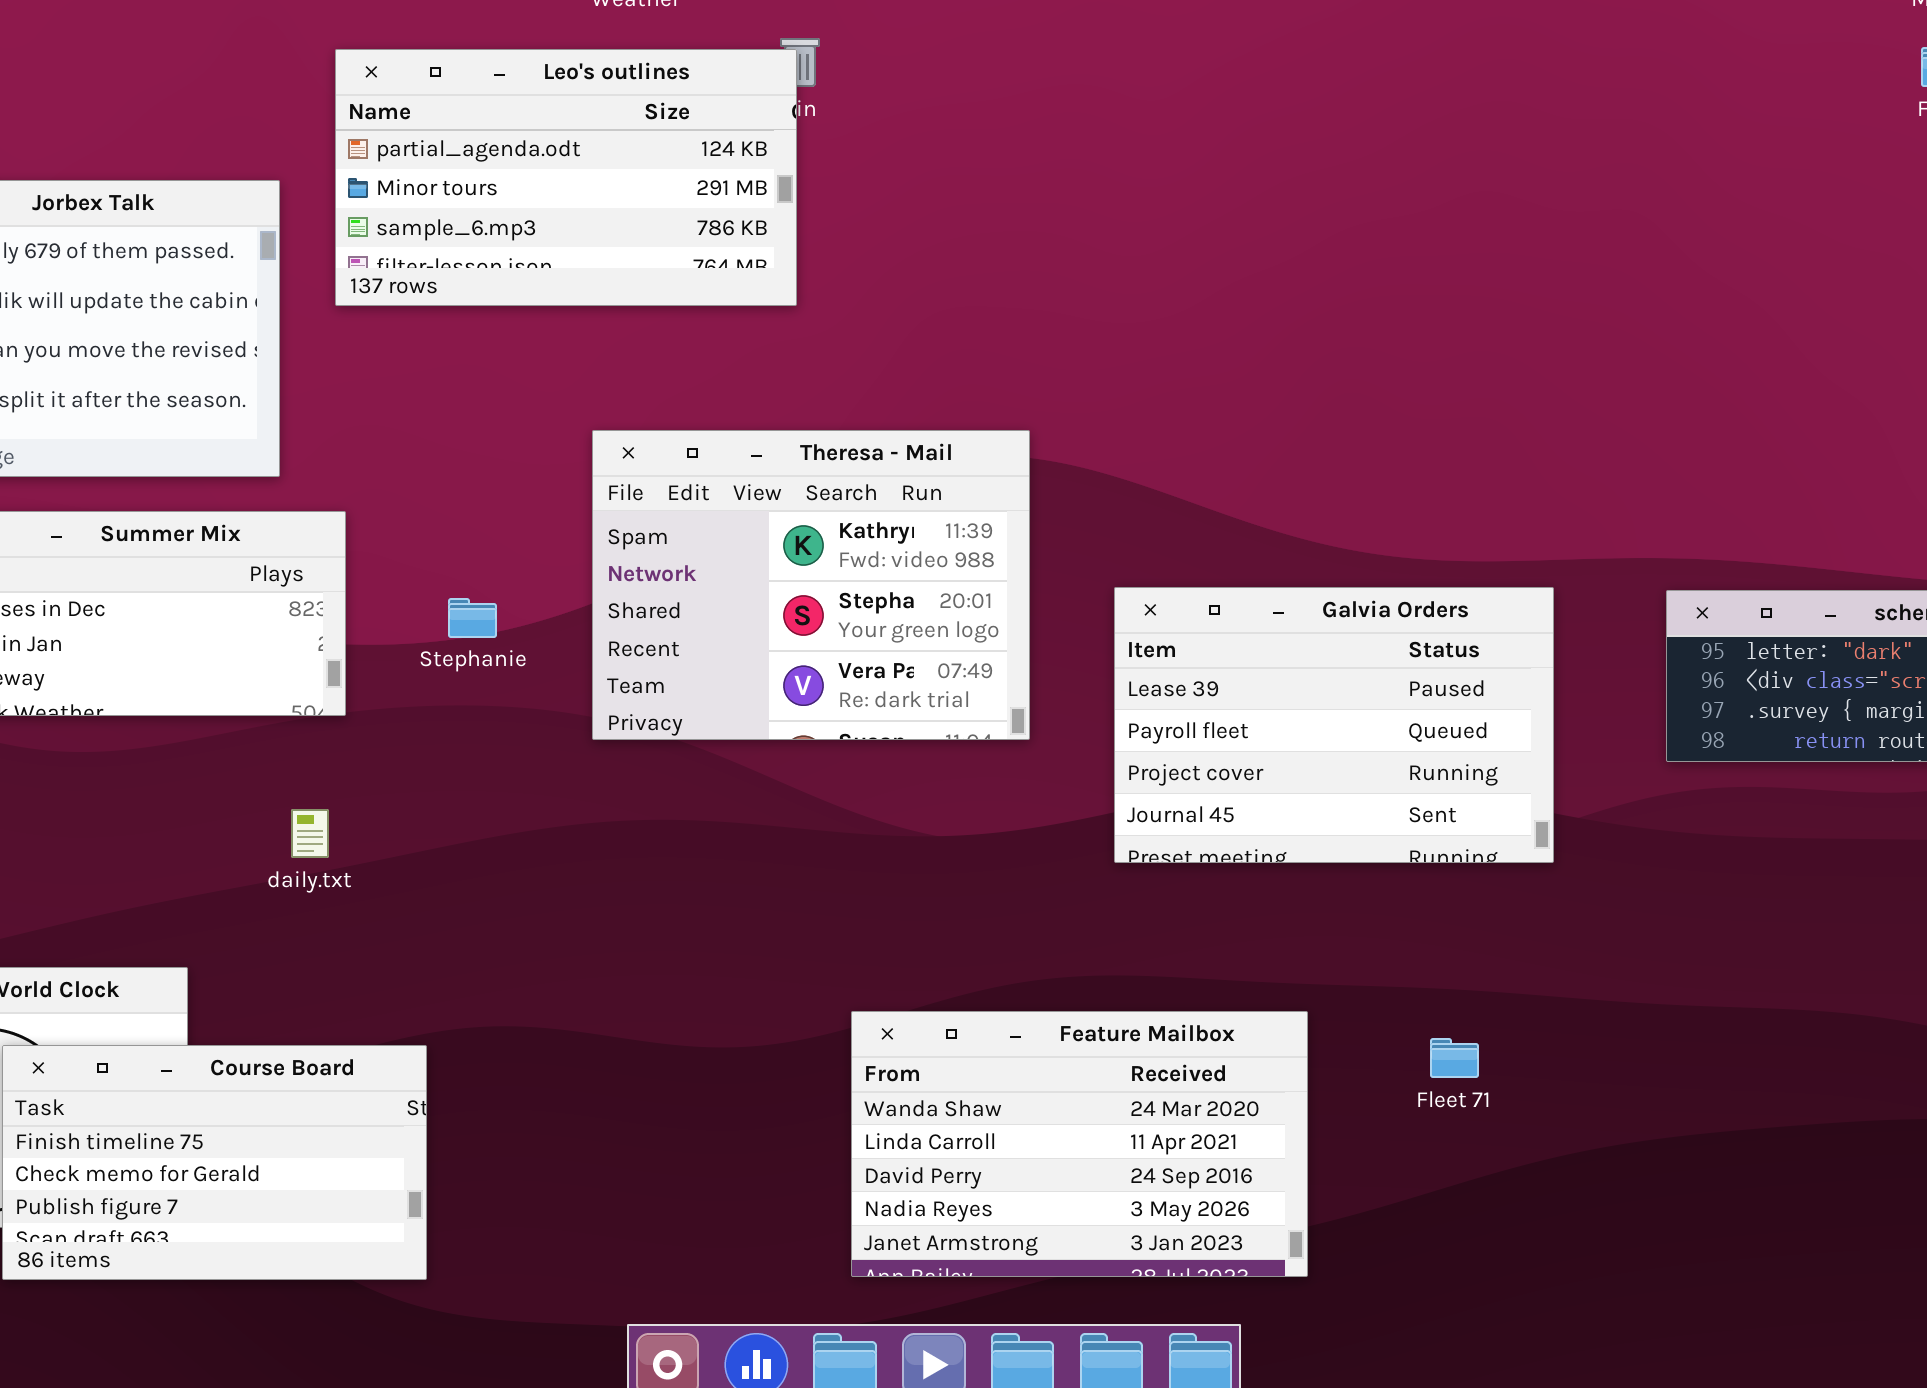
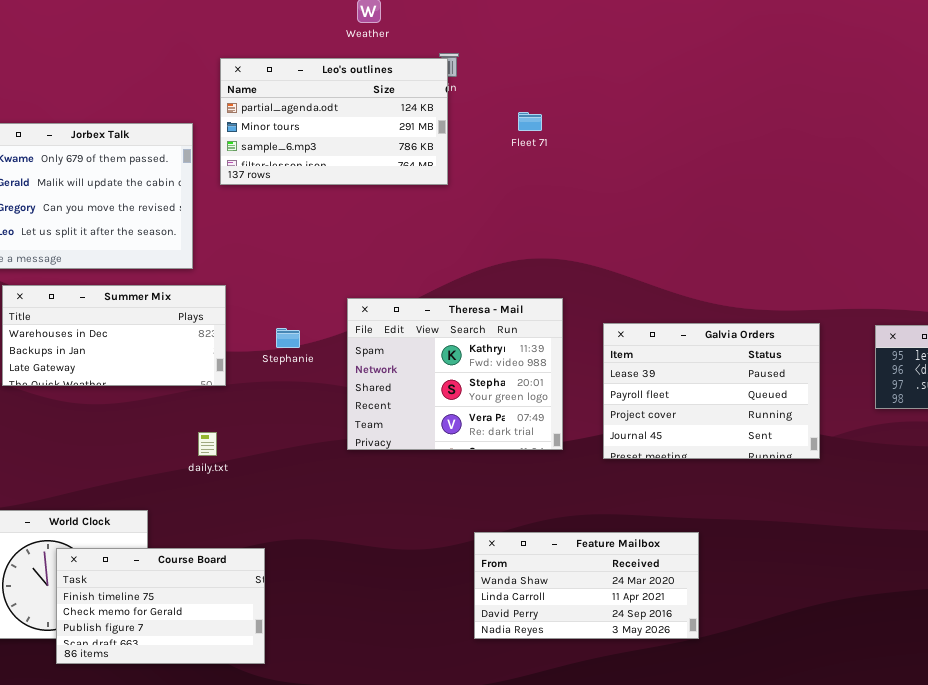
Theresa - Mail: [592,430,1030,740] -> [347,298,563,450], moved
Feature Mailbox: [851,1011,1308,1277] -> [474,532,699,639], resized
Fleet 71: [1430,1038,1479,1078] -> [518,112,542,131], moved

